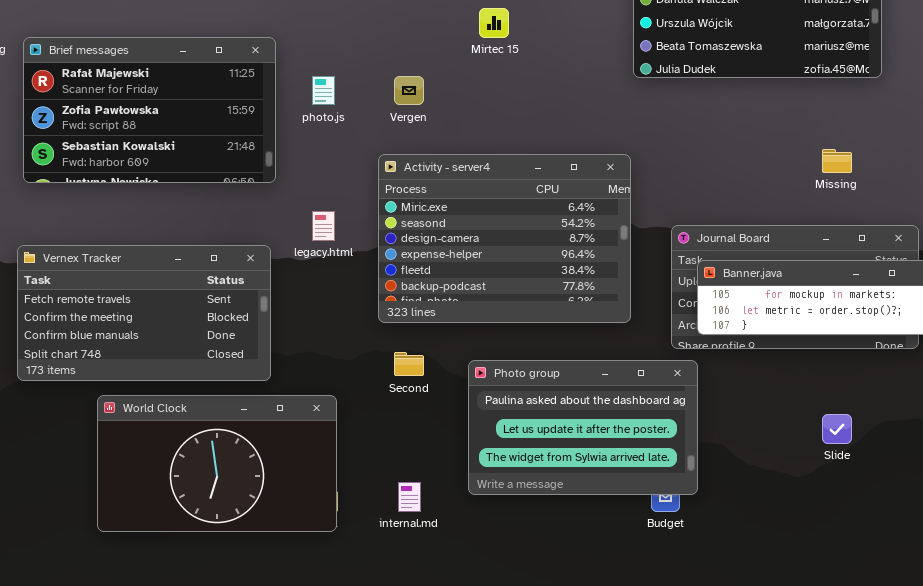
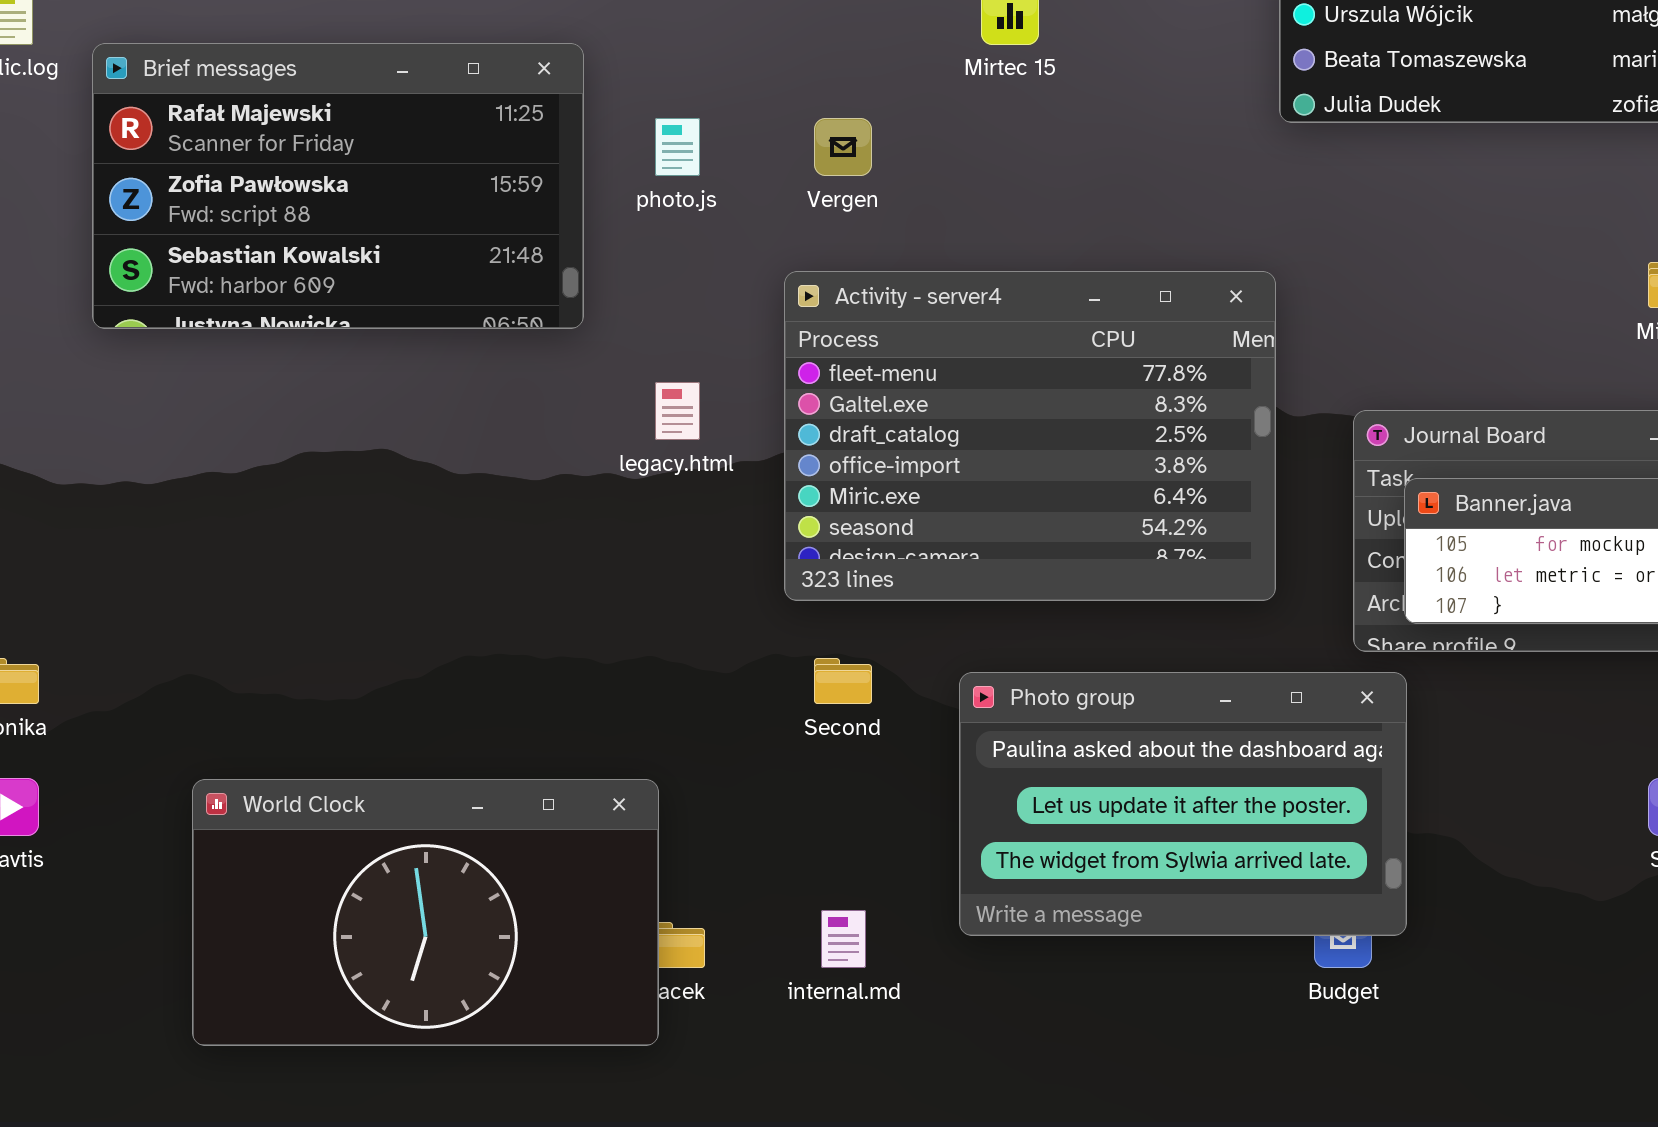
Activity - server4: [378,154,631,323] -> [784,271,1276,601], scrolled up 4 rows
Vernex Tracker: [17,245,271,381] -> none, closed
World Clock: [97,395,337,532] -> [192,779,659,1046], moved

